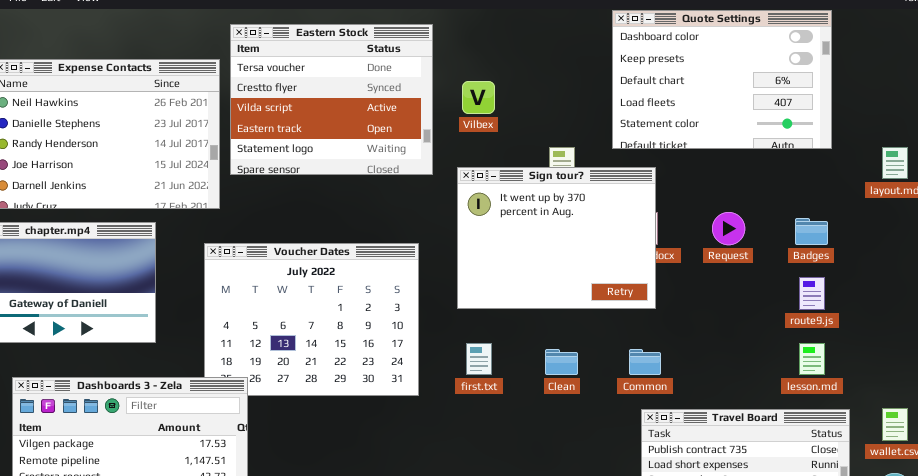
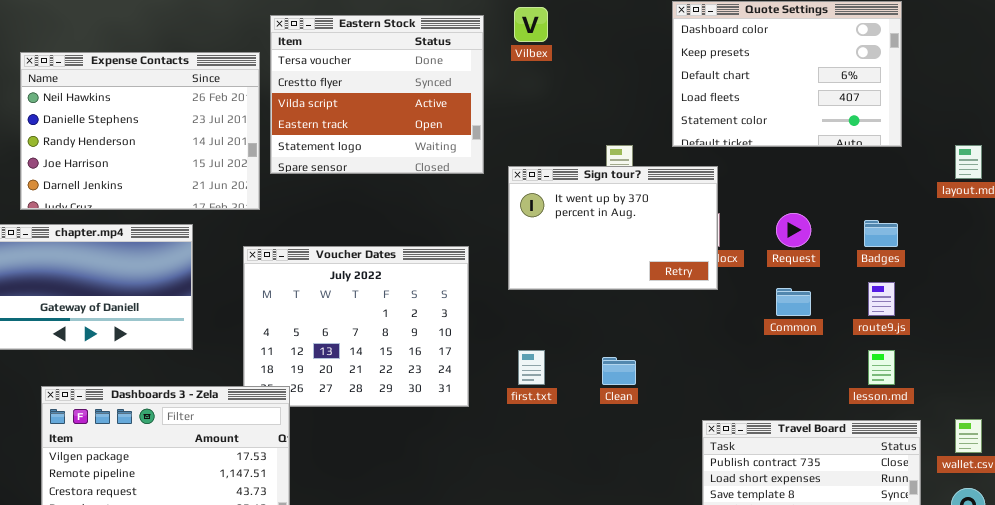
Vilbex: [462,81,495,114] -> [514,7,548,42], moved
Sign tour?: [457,167,656,309] -> [508,166,718,290], resized
Common: [629,349,661,375] -> [776,288,811,316], moved

